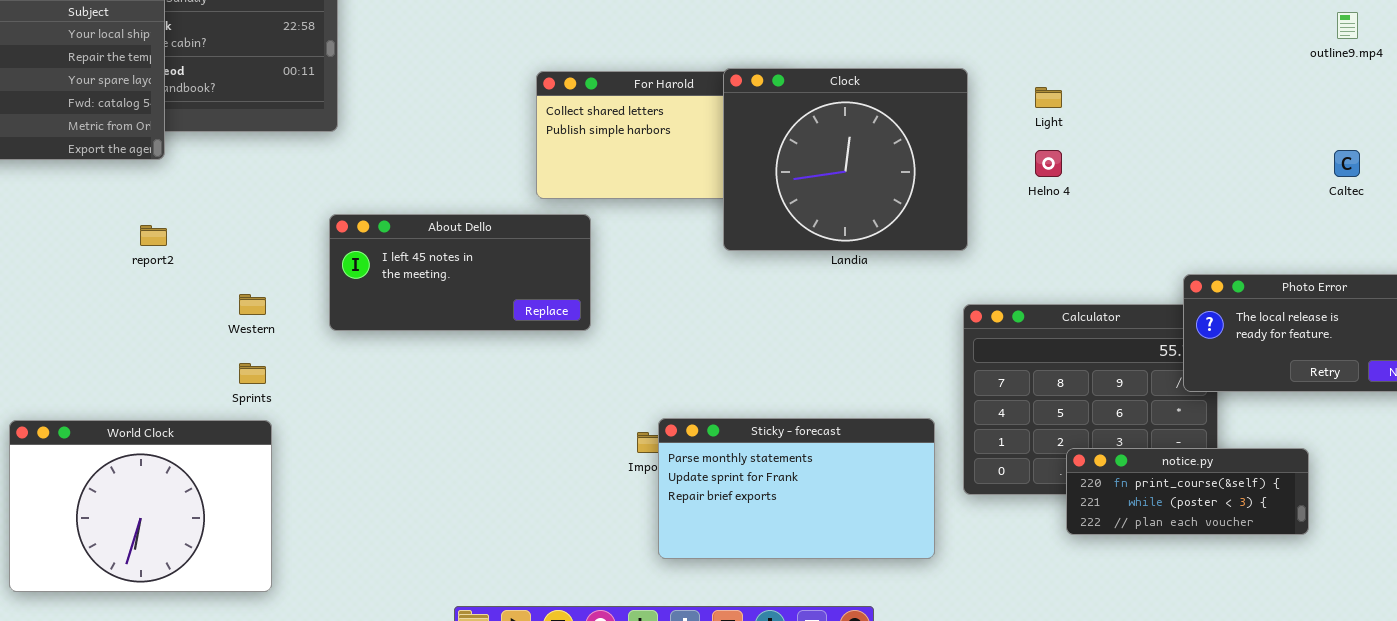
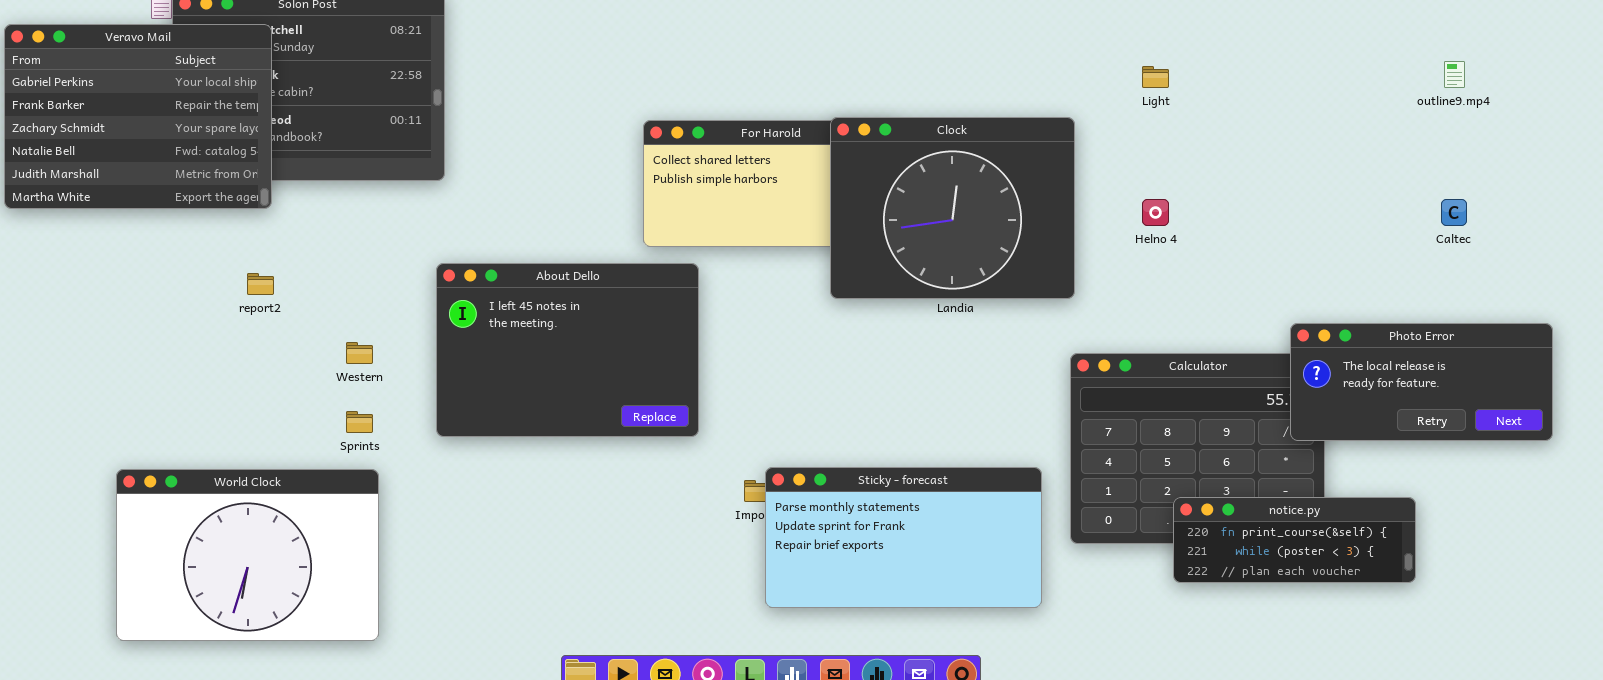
Light: [1035,87,1062,108] -> [1142,66,1169,88], moved
About Dello: [329,214,591,331] -> [436,263,699,437], resized

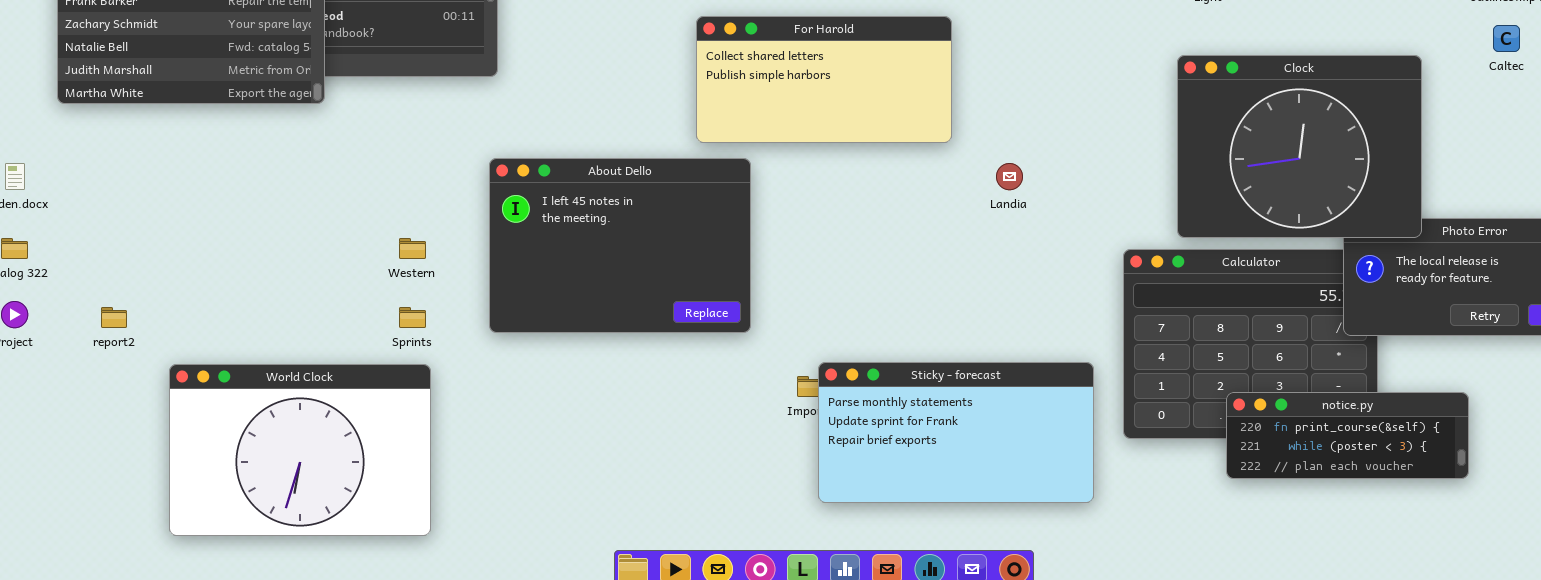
Clock: [830,117,1075,299] -> [1177,55,1422,238], moved
Caltec: [1441,199,1467,226] -> [1493,25,1520,52], moved
report2: [247,273,274,295] -> [101,307,127,328], moved

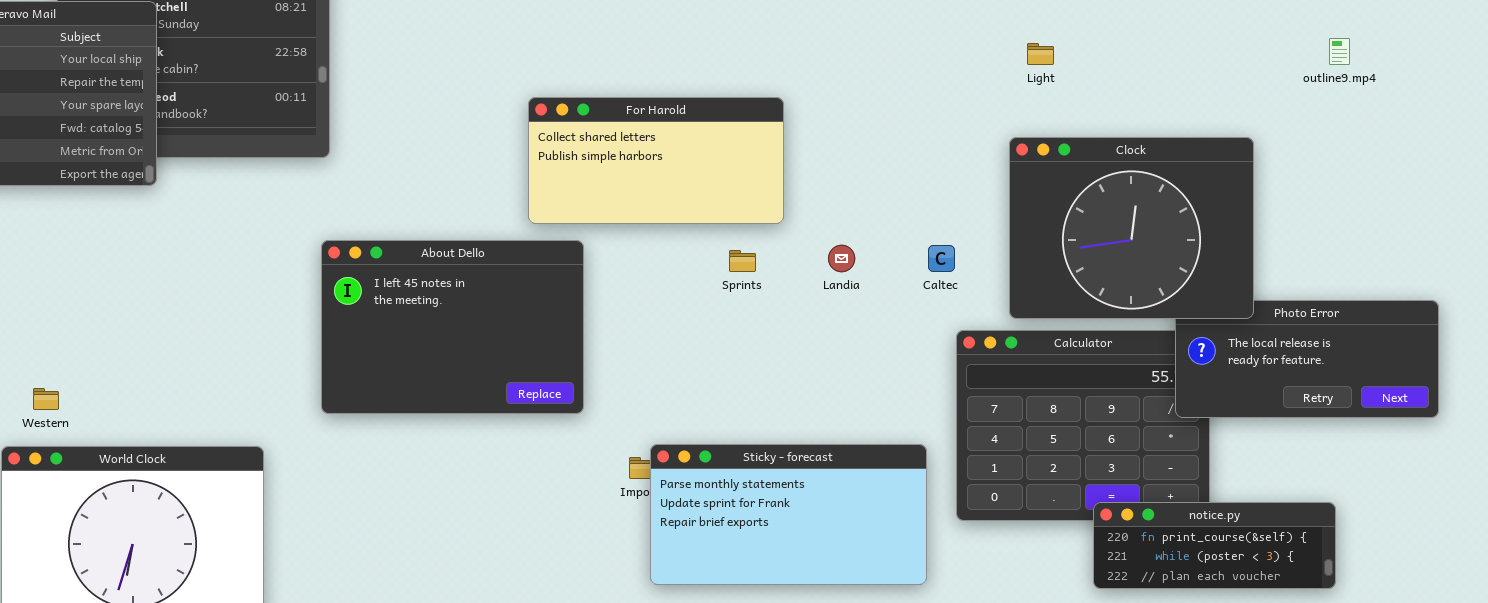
Caltec: [1493,25,1520,52] -> [928,245,955,272], moved
Western: [399,238,426,259] -> [33,388,59,410], moved
Sprints: [399,307,426,328] -> [729,250,756,272], moved
notice.py: [1226,392,1469,479] -> [1093,502,1336,589], moved

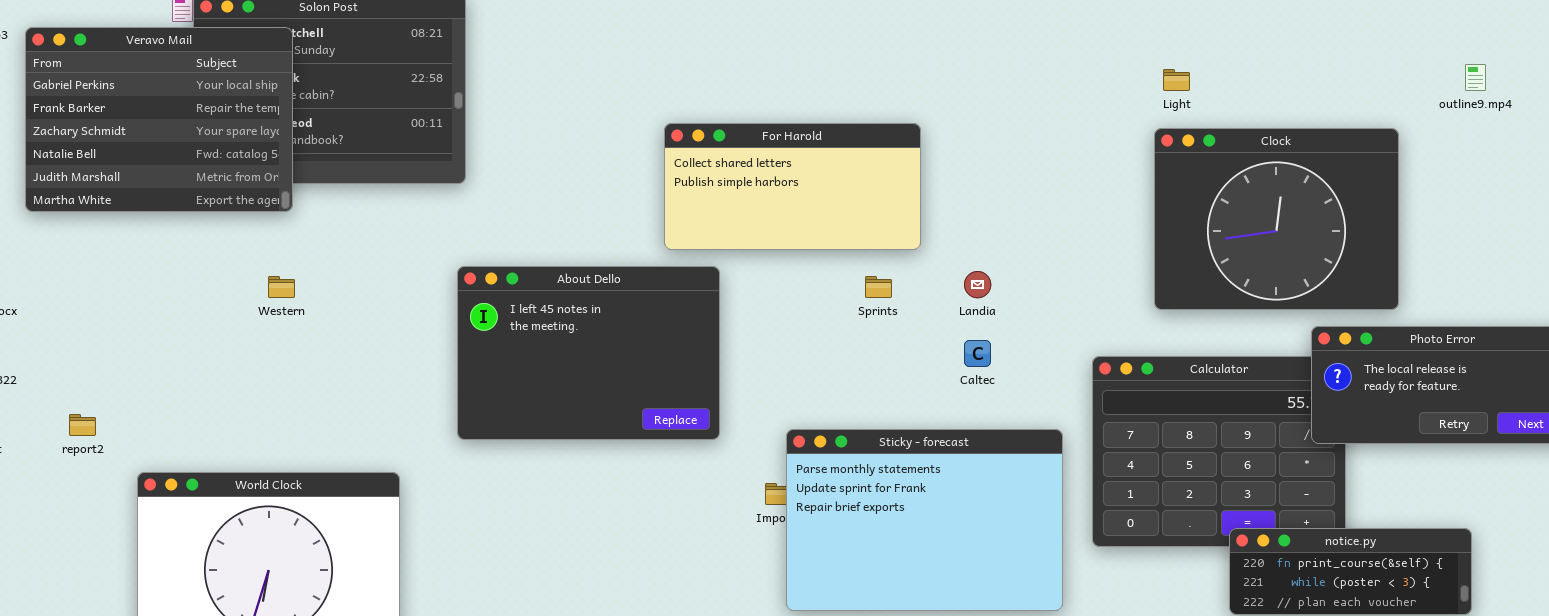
Clock: [1009,137,1254,319] -> [1154,128,1399,310], moved
Caltec: [928,245,955,272] -> [964,340,991,367], moved
Western: [33,388,59,410] -> [268,276,295,298], moved
Sticky - forecast: [650,444,927,585] -> [786,429,1063,611], resized

